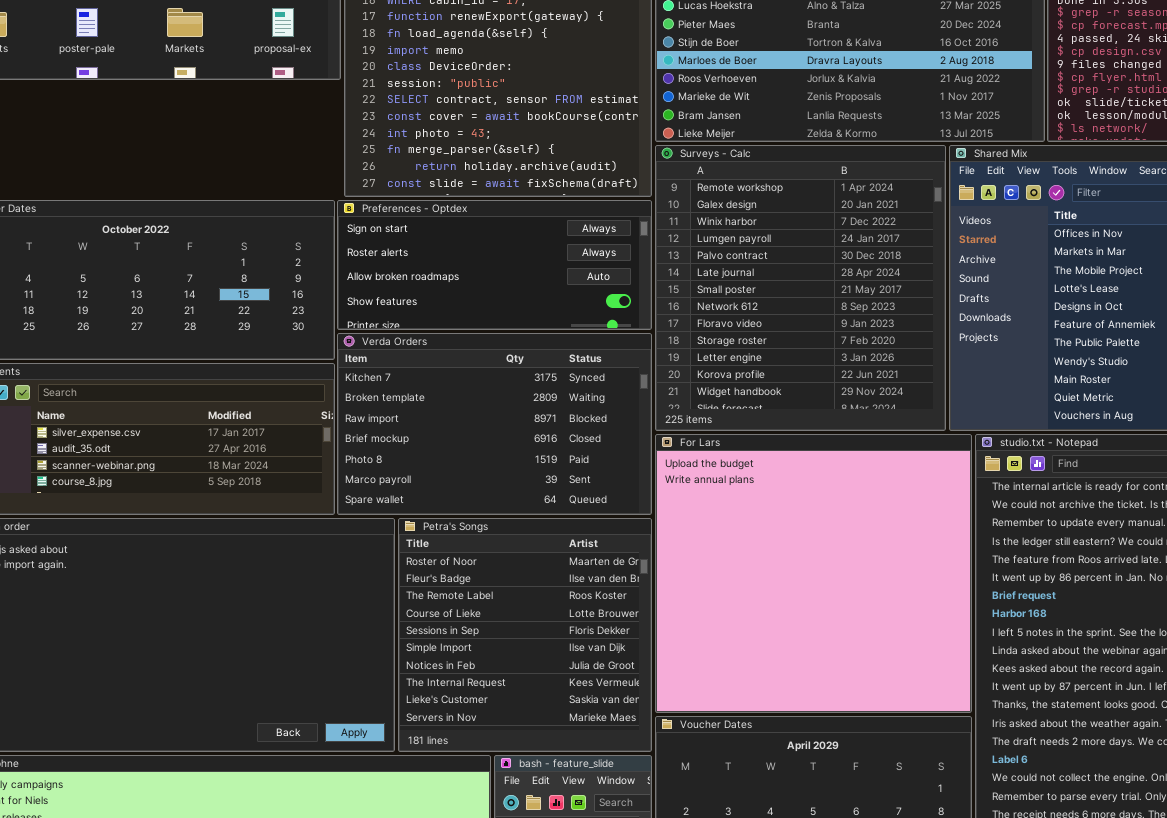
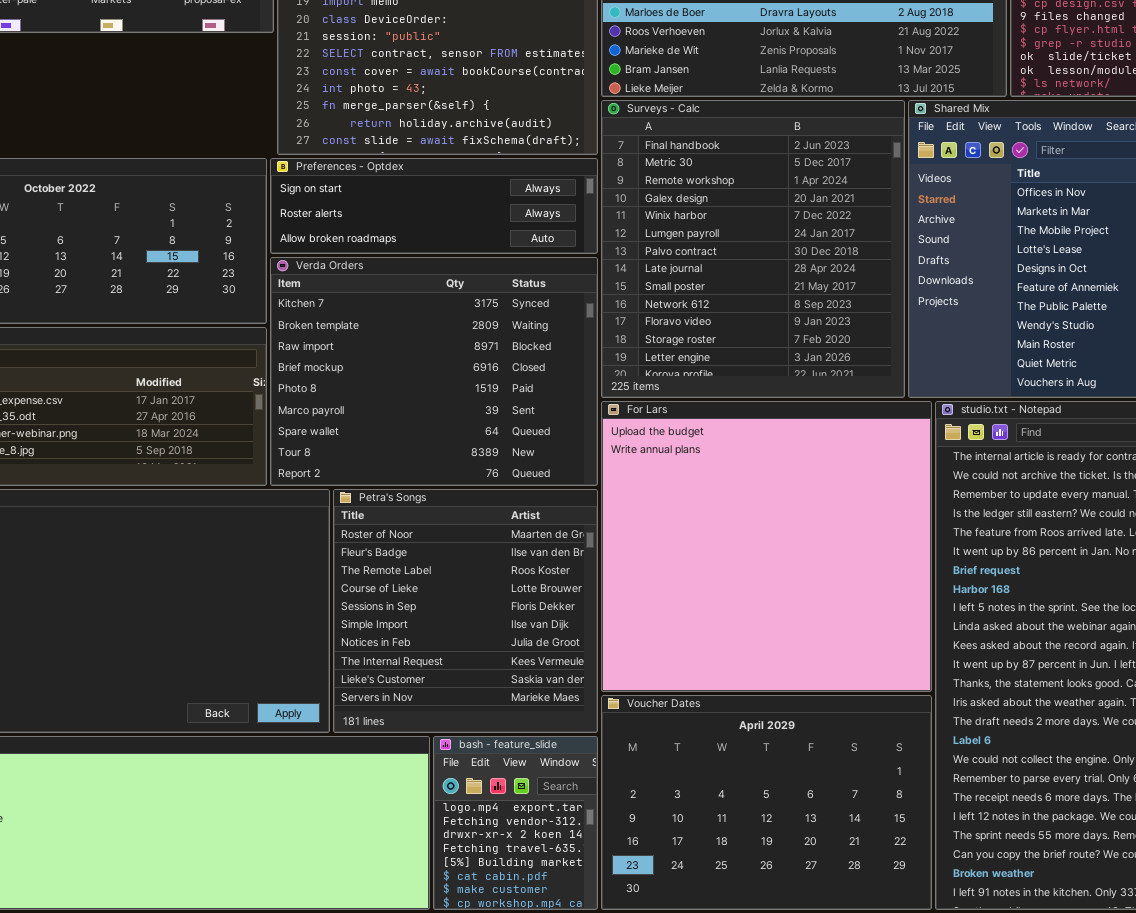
Surveys - Calc: [655,145,946,431] -> [601,100,905,398], scrolled up 2 rows
Preferences - Optdex: [337,200,652,330] -> [270,158,598,254], resized
Verda Orders: [337,333,652,515] -> [270,257,598,486], resized

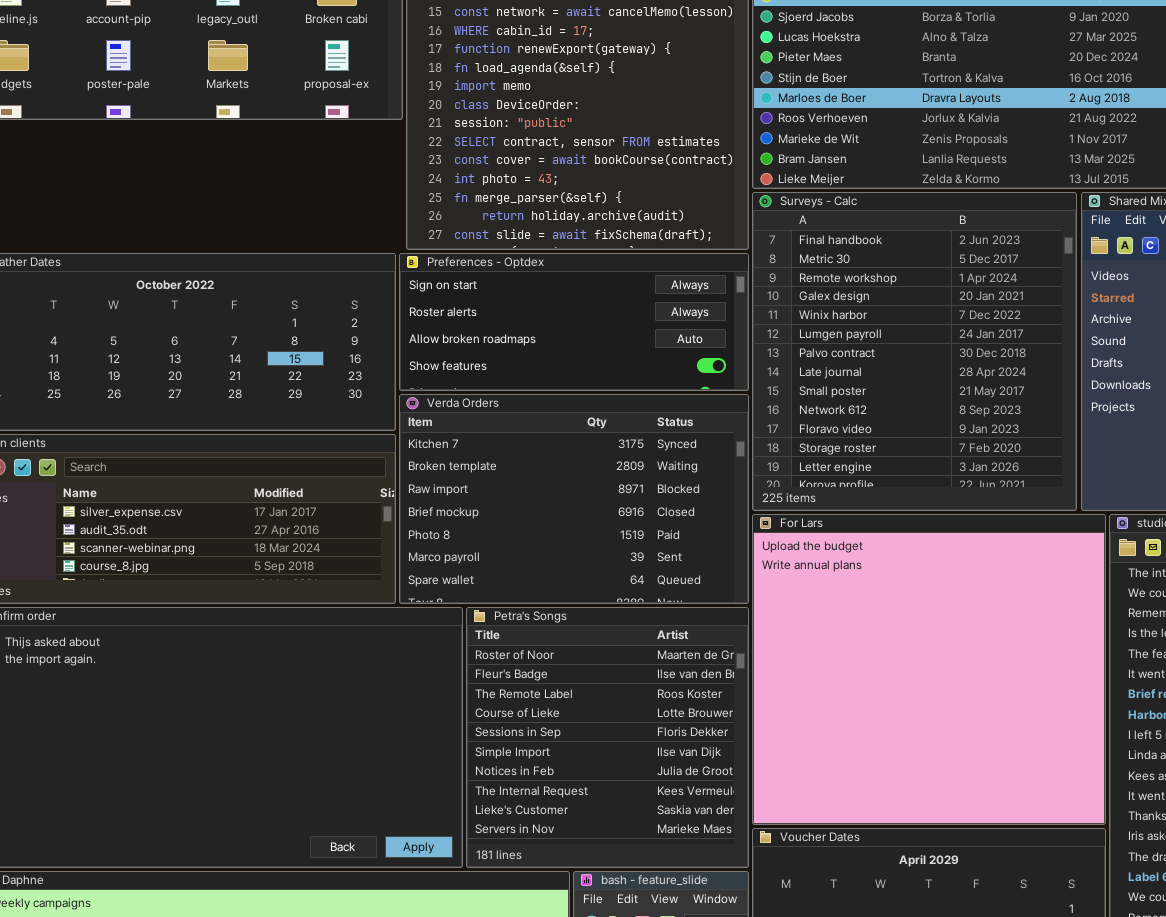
Preferences - Optdex: [270,158,598,254] -> [399,253,749,391], resized
Verda Orders: [270,257,598,486] -> [399,394,749,604], resized

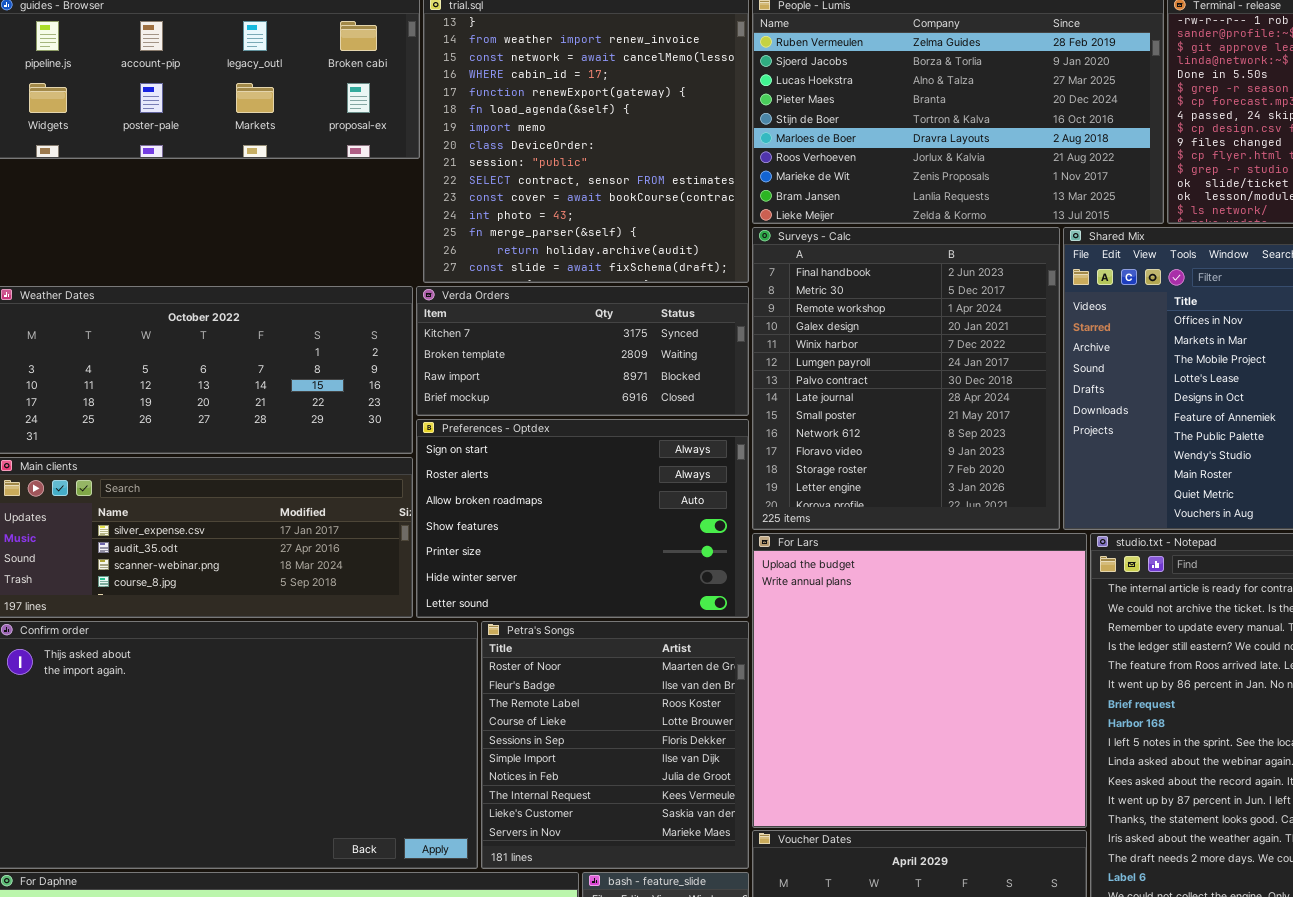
Preferences - Optdex: [399,253,749,391] -> [416,419,749,618], moved, resized
Verda Orders: [399,394,749,604] -> [416,286,749,416], moved, resized

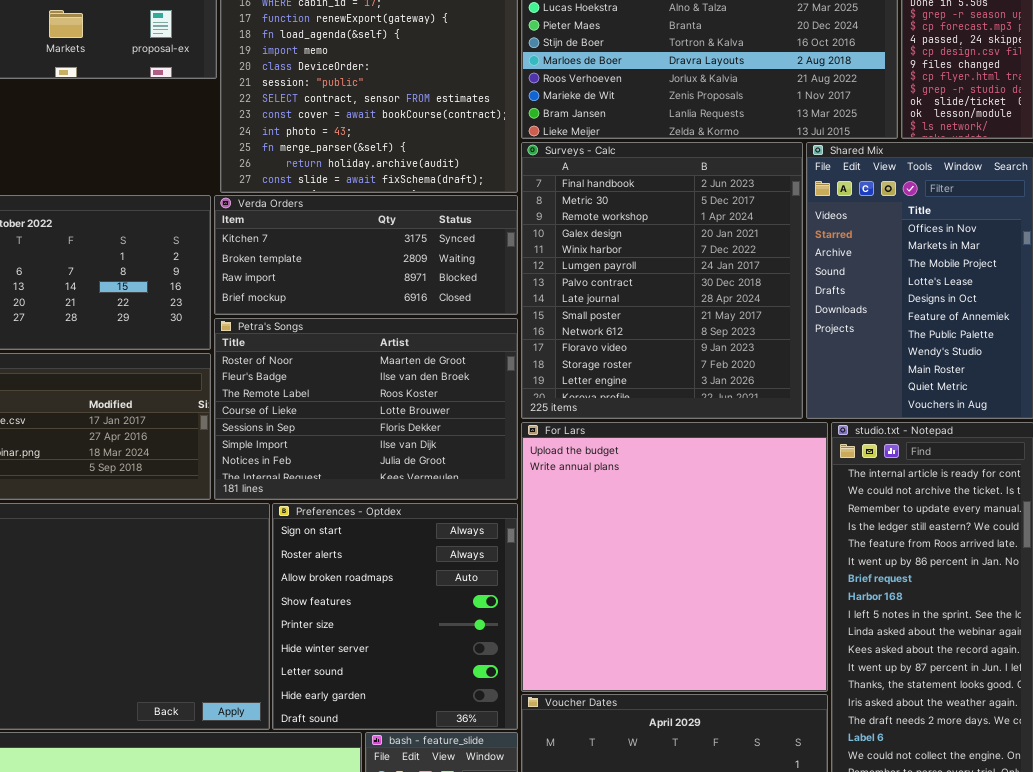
Preferences - Optdex: [416,419,749,618] -> [272,503,518,730], moved, resized
Petra's Songs: [481,621,749,869] -> [214,318,518,500], moved, resized

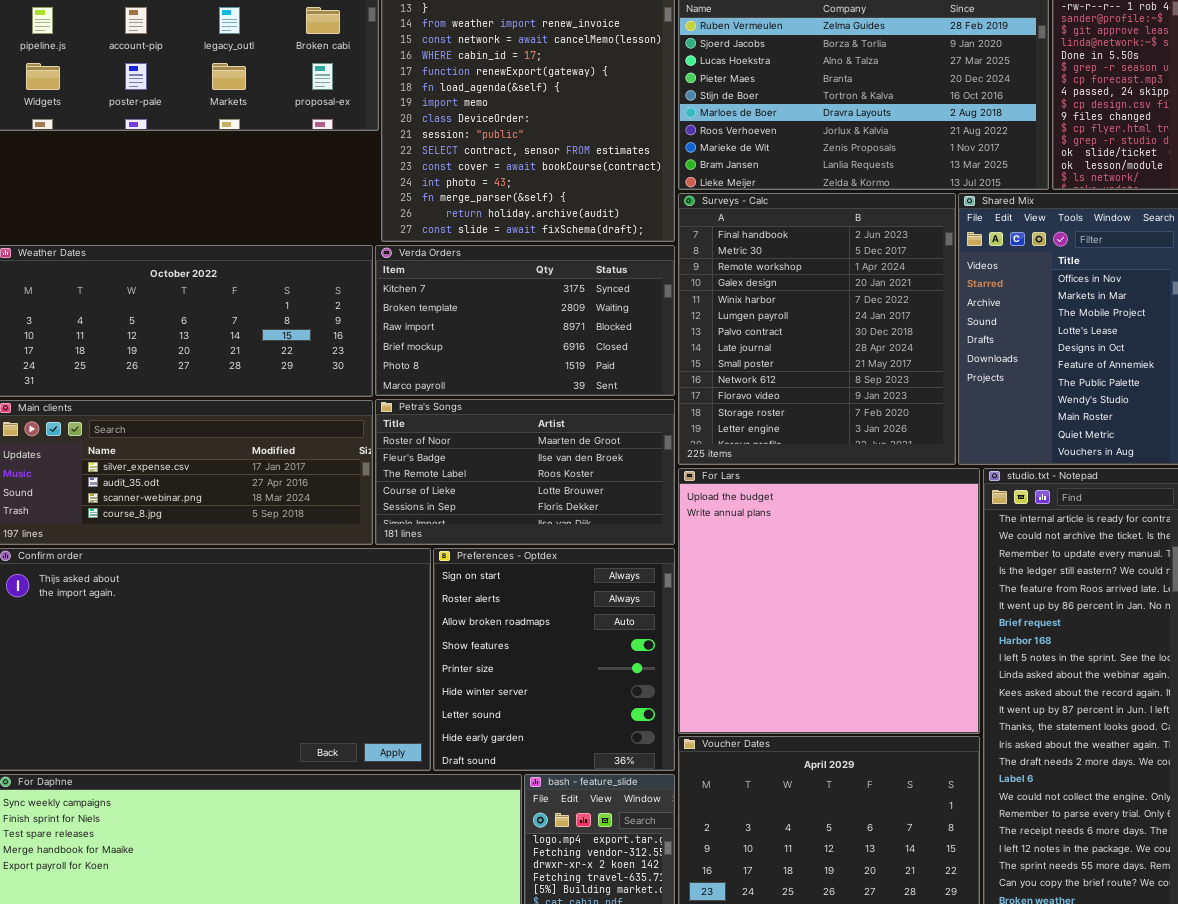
Verda Orders: [214,195,518,315] -> [375,245,675,396], resized
Petra's Songs: [214,318,518,500] -> [375,399,675,545], resized

